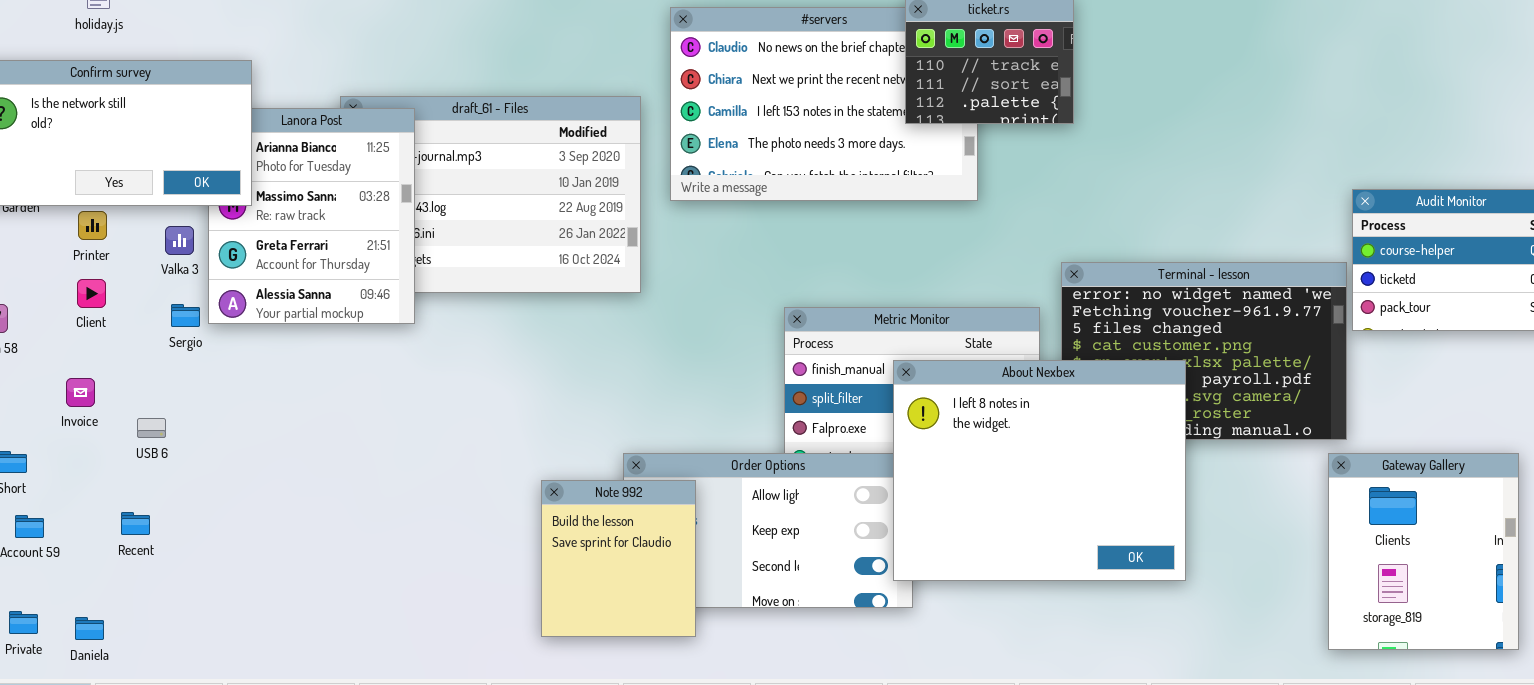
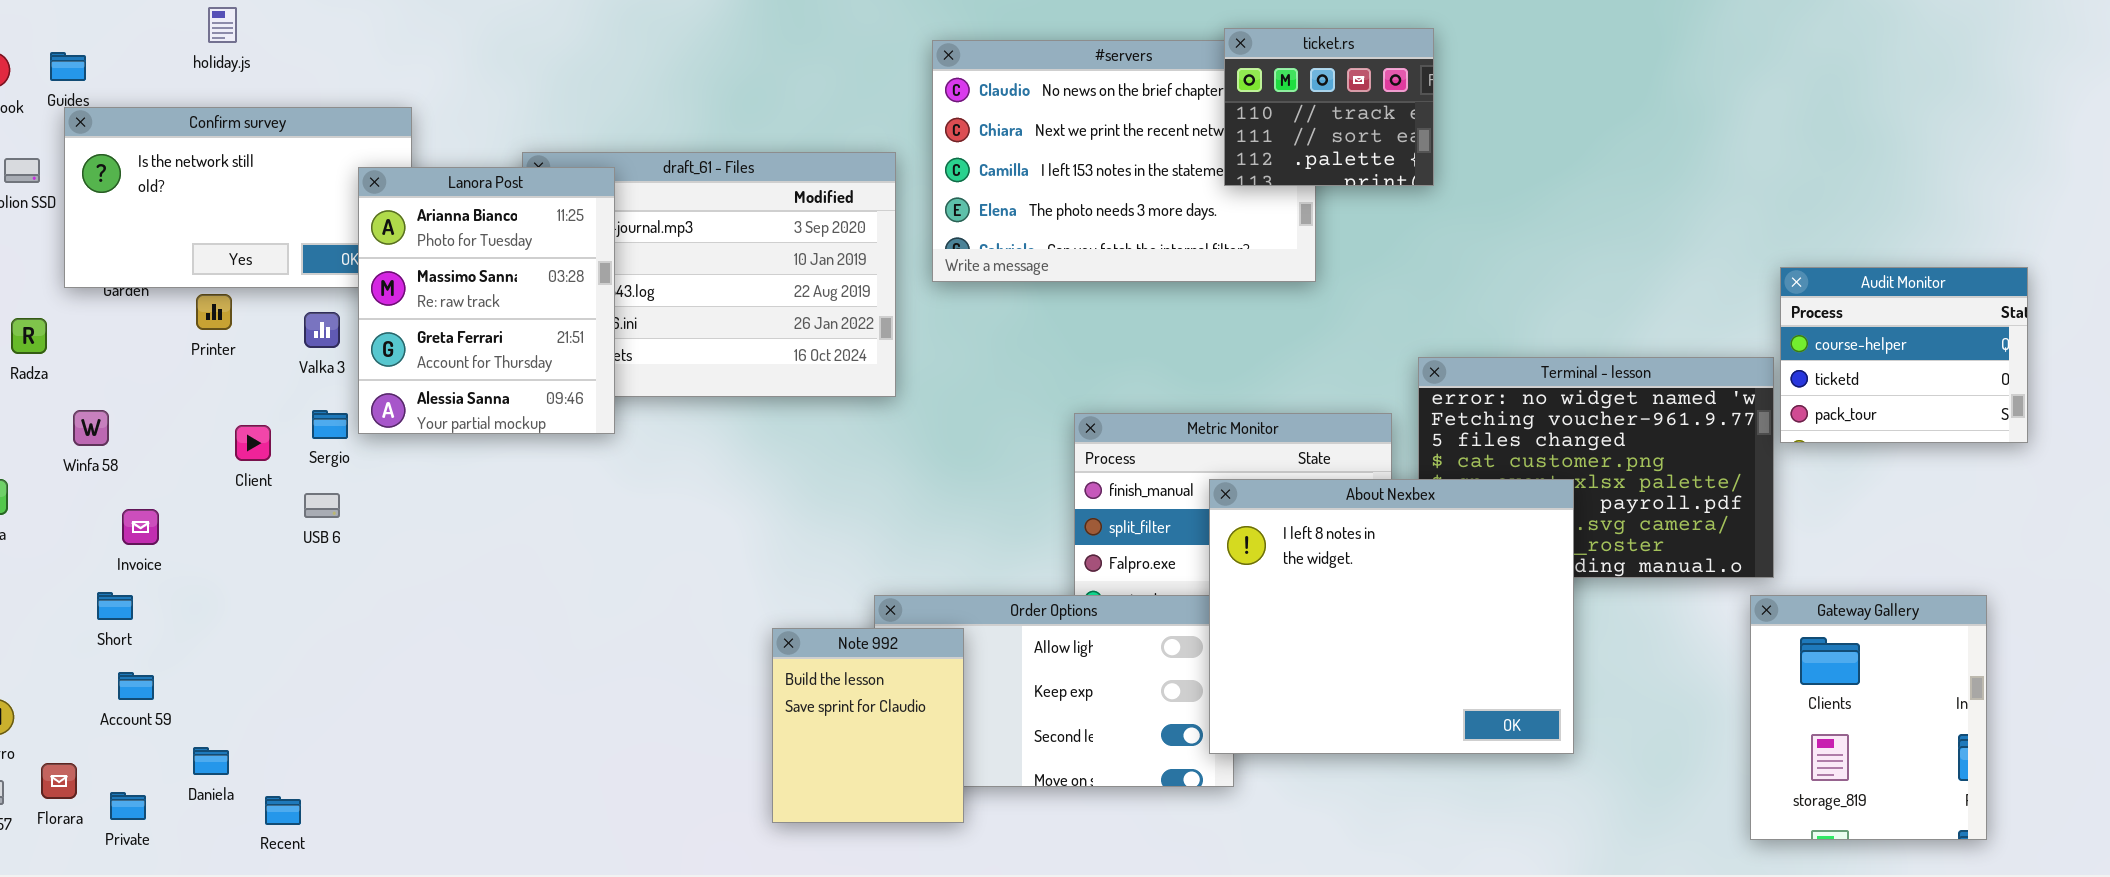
Lanora Post: [208,108,415,324] -> [358,167,615,434], raised
Client: [77,279,106,308] -> [235,425,271,461], moved
Invoice: [66,378,95,407] -> [122,509,159,545], moved
USB 6: [137,418,166,438] -> [304,493,340,518], moved
Recent: [121,512,150,535] -> [265,796,301,825], moved
Daniela: [75,617,104,640] -> [193,747,229,775], moved

